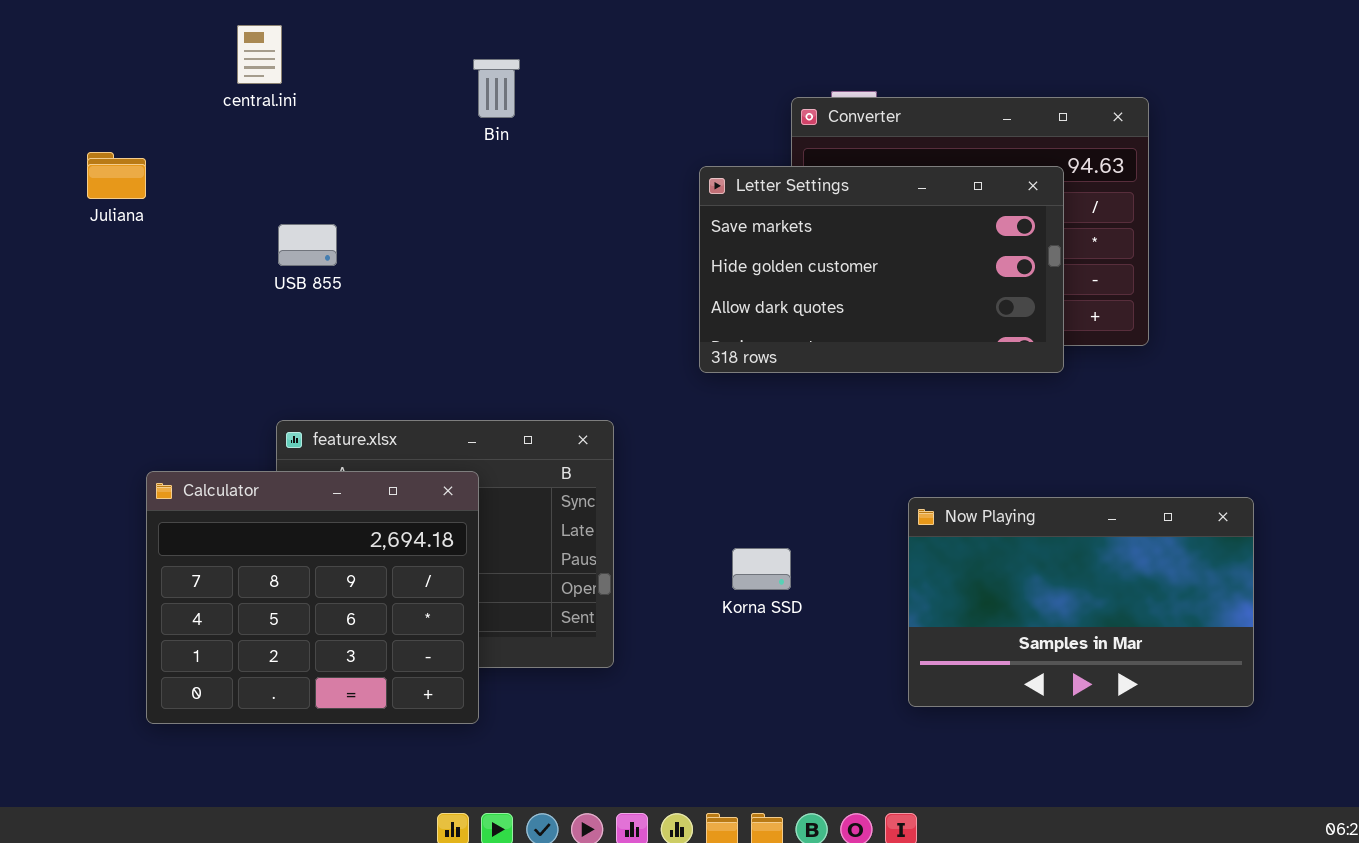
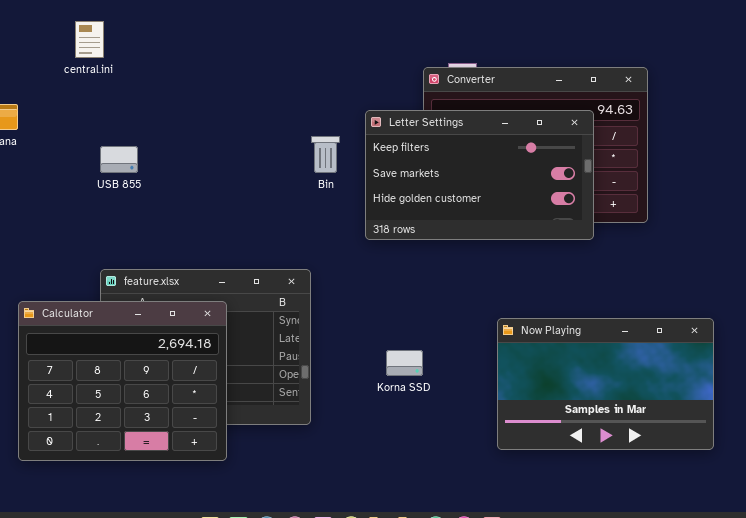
Bin: [473,59,520,118] -> [311,136,340,173], moved
Letter Settings: [699,166,1064,373] -> [365,110,594,240], scrolled up 1 row

